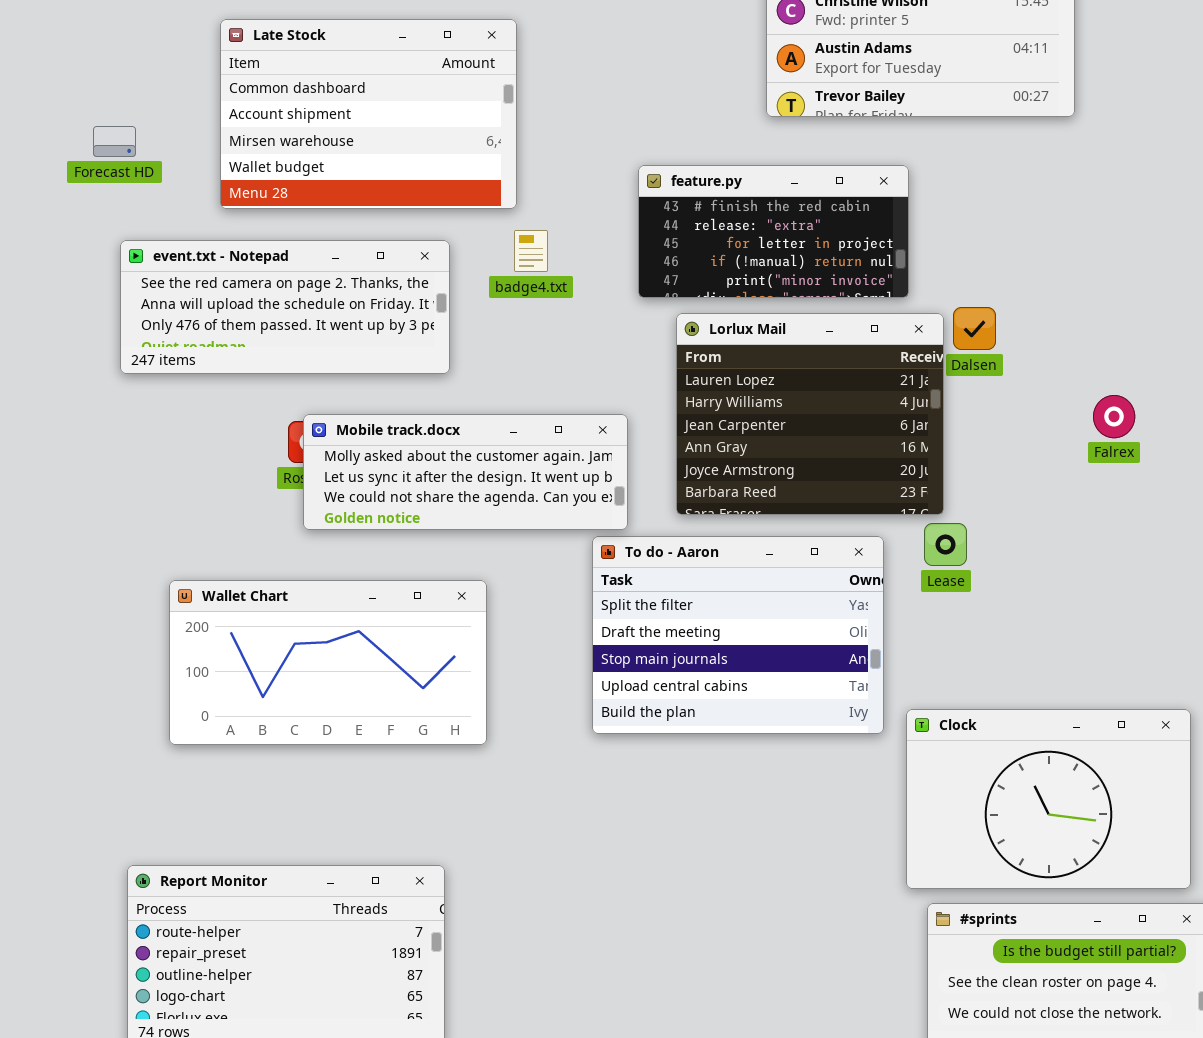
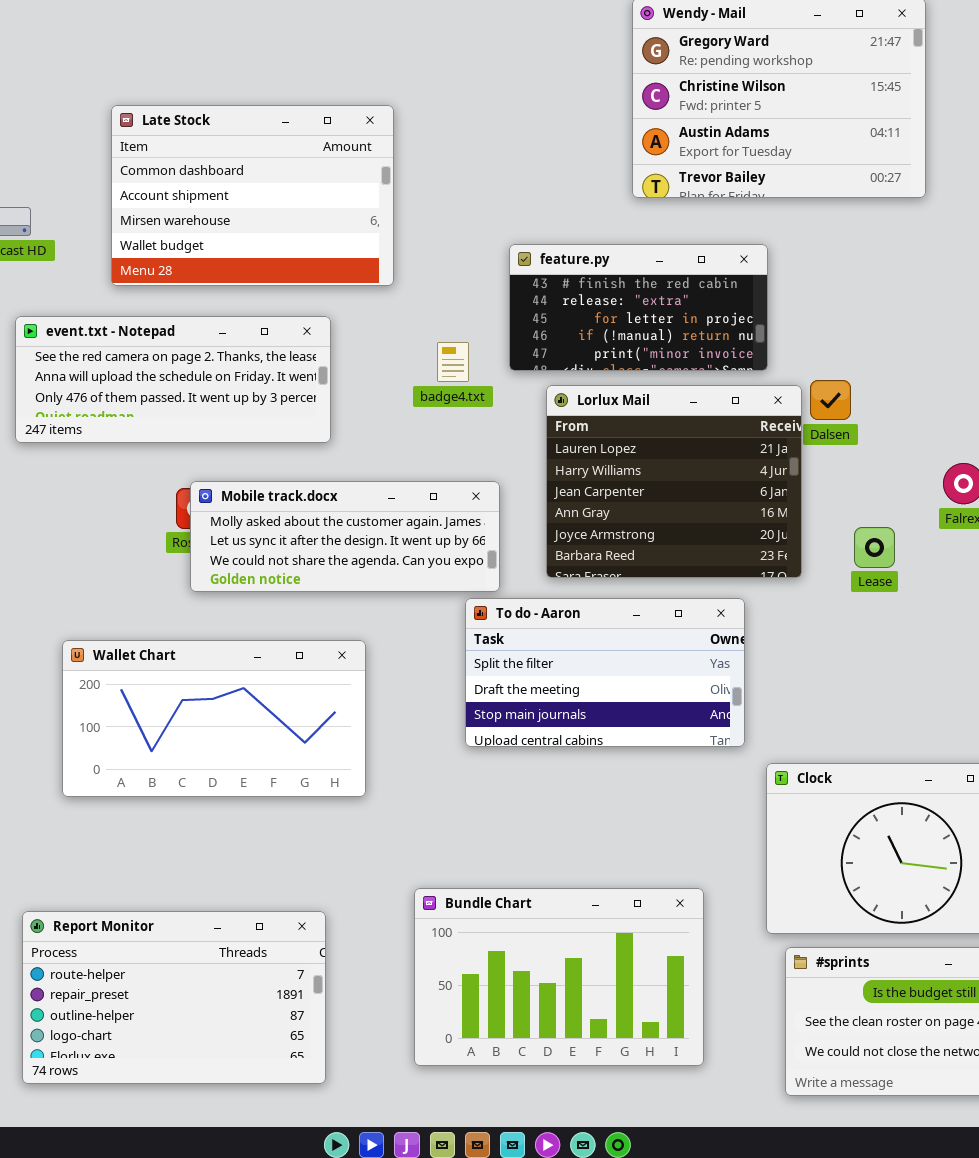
badge4.txt: [514,230,548,272] -> [437,342,469,382], moved
Lease: [924,523,967,566] -> [854,527,895,568], moved
To do - Aaron: [592,536,884,734] -> [465,598,745,747], resized
Bundle Chart: none -> [414,888,704,1066], opened

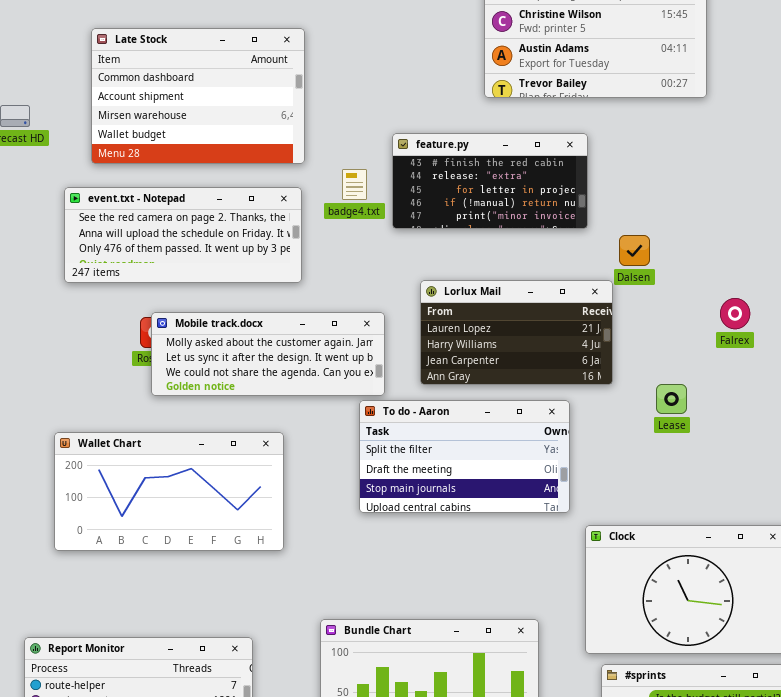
event.txt - Notepad: [15,316,331,443] -> [64,187,302,283], moved
badge4.txt: [437,342,469,382] -> [342,169,367,200], moved
Lorlux Mail: [546,385,802,578] -> [420,280,613,385], resized
Lease: [854,527,895,568] -> [656,384,687,414], moved

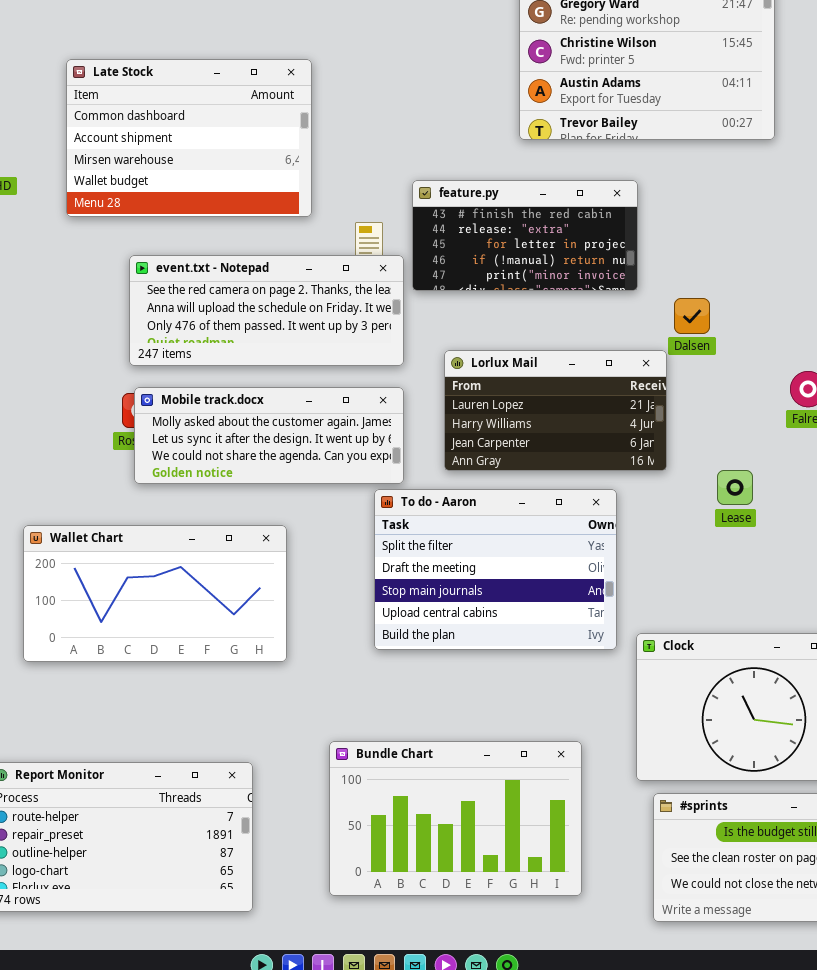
event.txt - Notepad: [64,187,302,283] -> [129,255,404,366], moved
To do - Aaron: [359,400,570,513] -> [374,489,617,650], resized

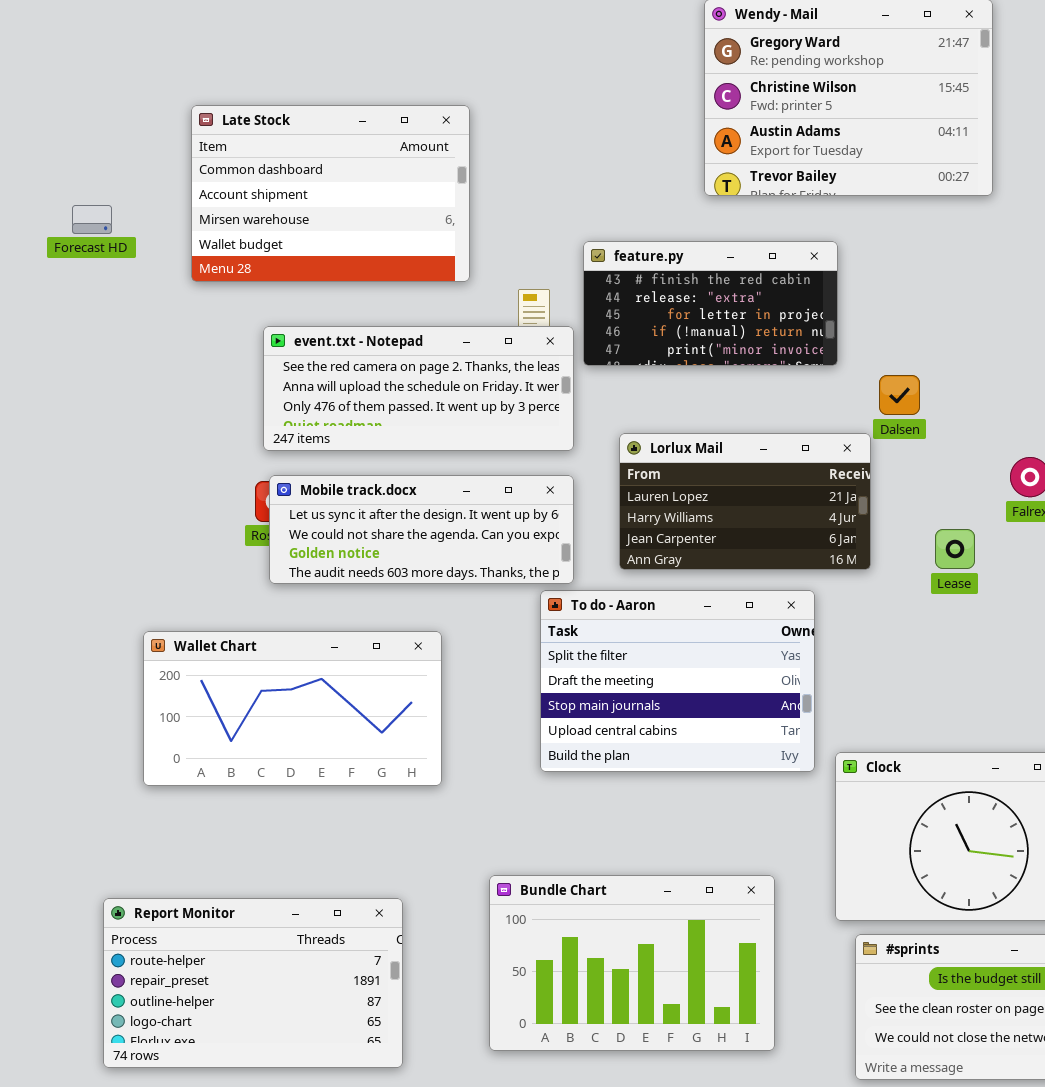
Mobile track.docx: [134,387,404,484] -> [269,475,574,584], scrolled down 1 row
Lease: [717,470,753,505] -> [935,529,975,569], moved

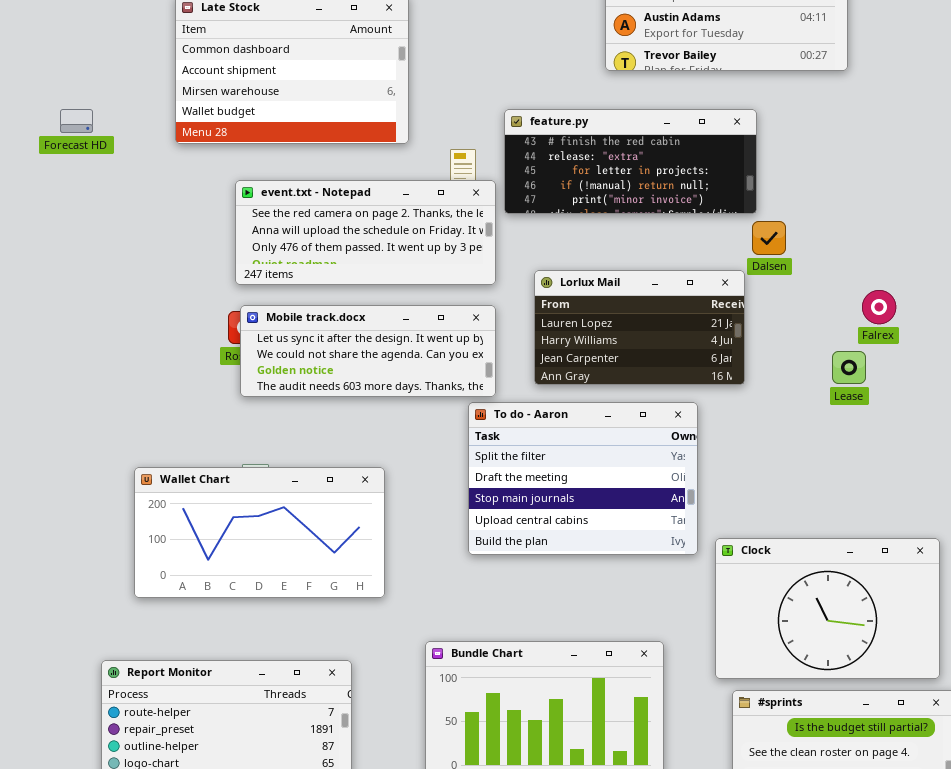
Forecast HD: [72,205,112,234] -> [60,109,93,133], moved
feature.py: [583,241,838,366] -> [504,109,757,214], resized
Lease: [935,529,975,569] -> [832,351,866,384], moved
Wallet Chart: [143,631,442,786] -> [134,467,385,598], moved

